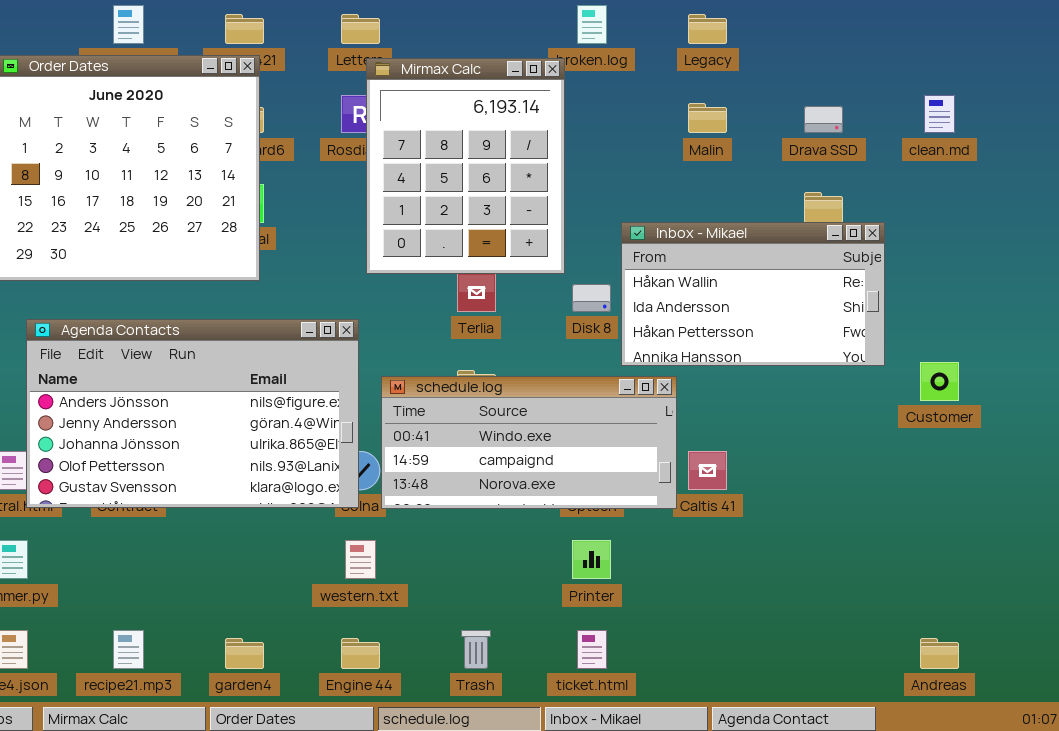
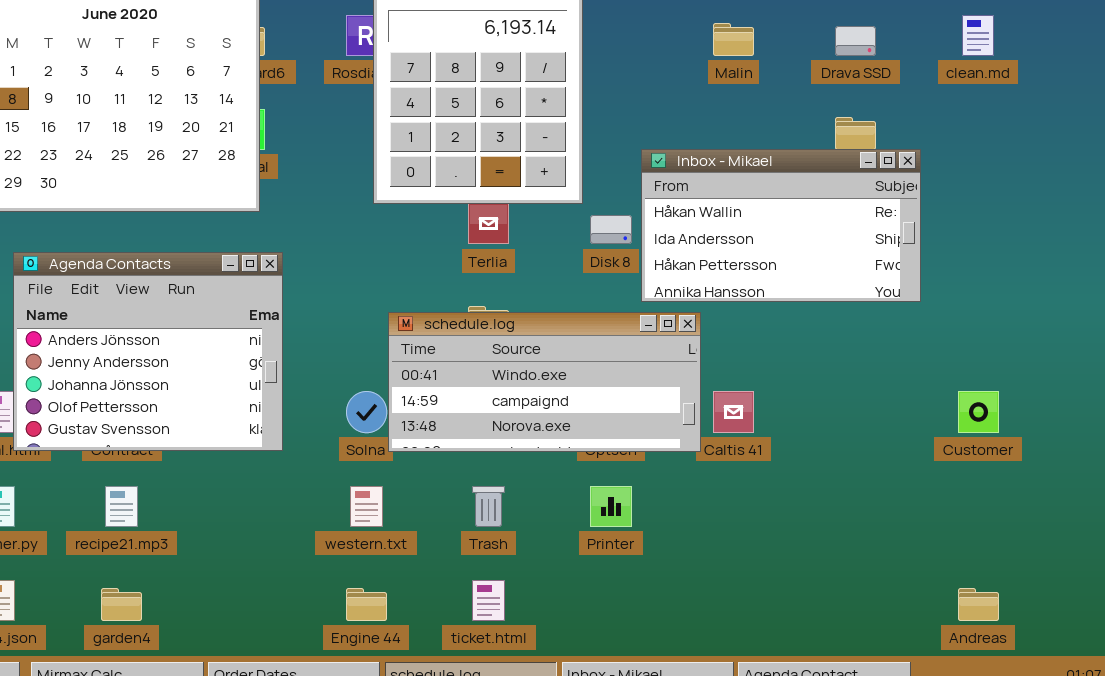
Agenda Contacts: [26,319,359,508] -> [13,252,283,451], resized
Customer: [920,362,959,401] -> [958,391,999,433], moved
recipe21.mp3: [113,630,144,669] -> [105,486,138,527], moved
Trash: [461,630,491,669] -> [472,486,505,527], moved
ticket.html: [577,630,607,669] -> [472,580,505,621], moved
garden4: [225,638,264,669] -> [101,588,142,621], moved

